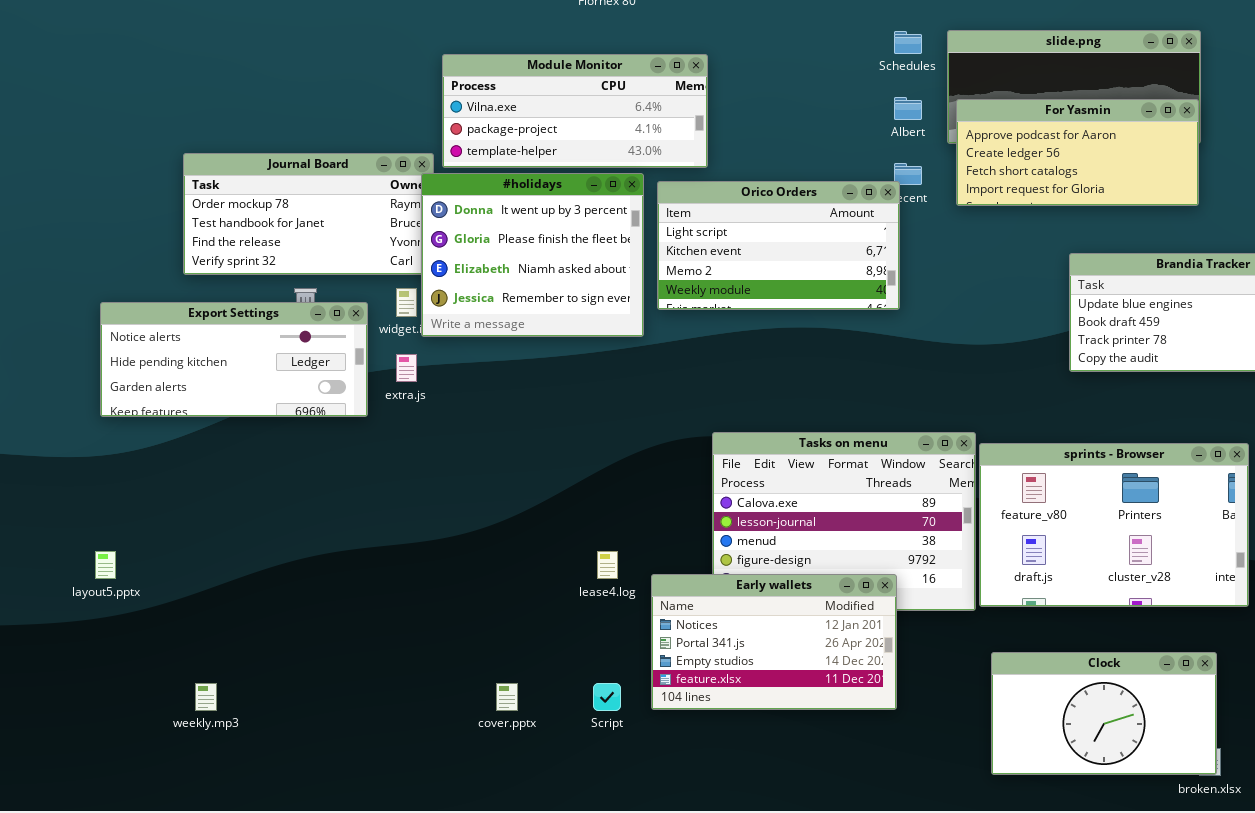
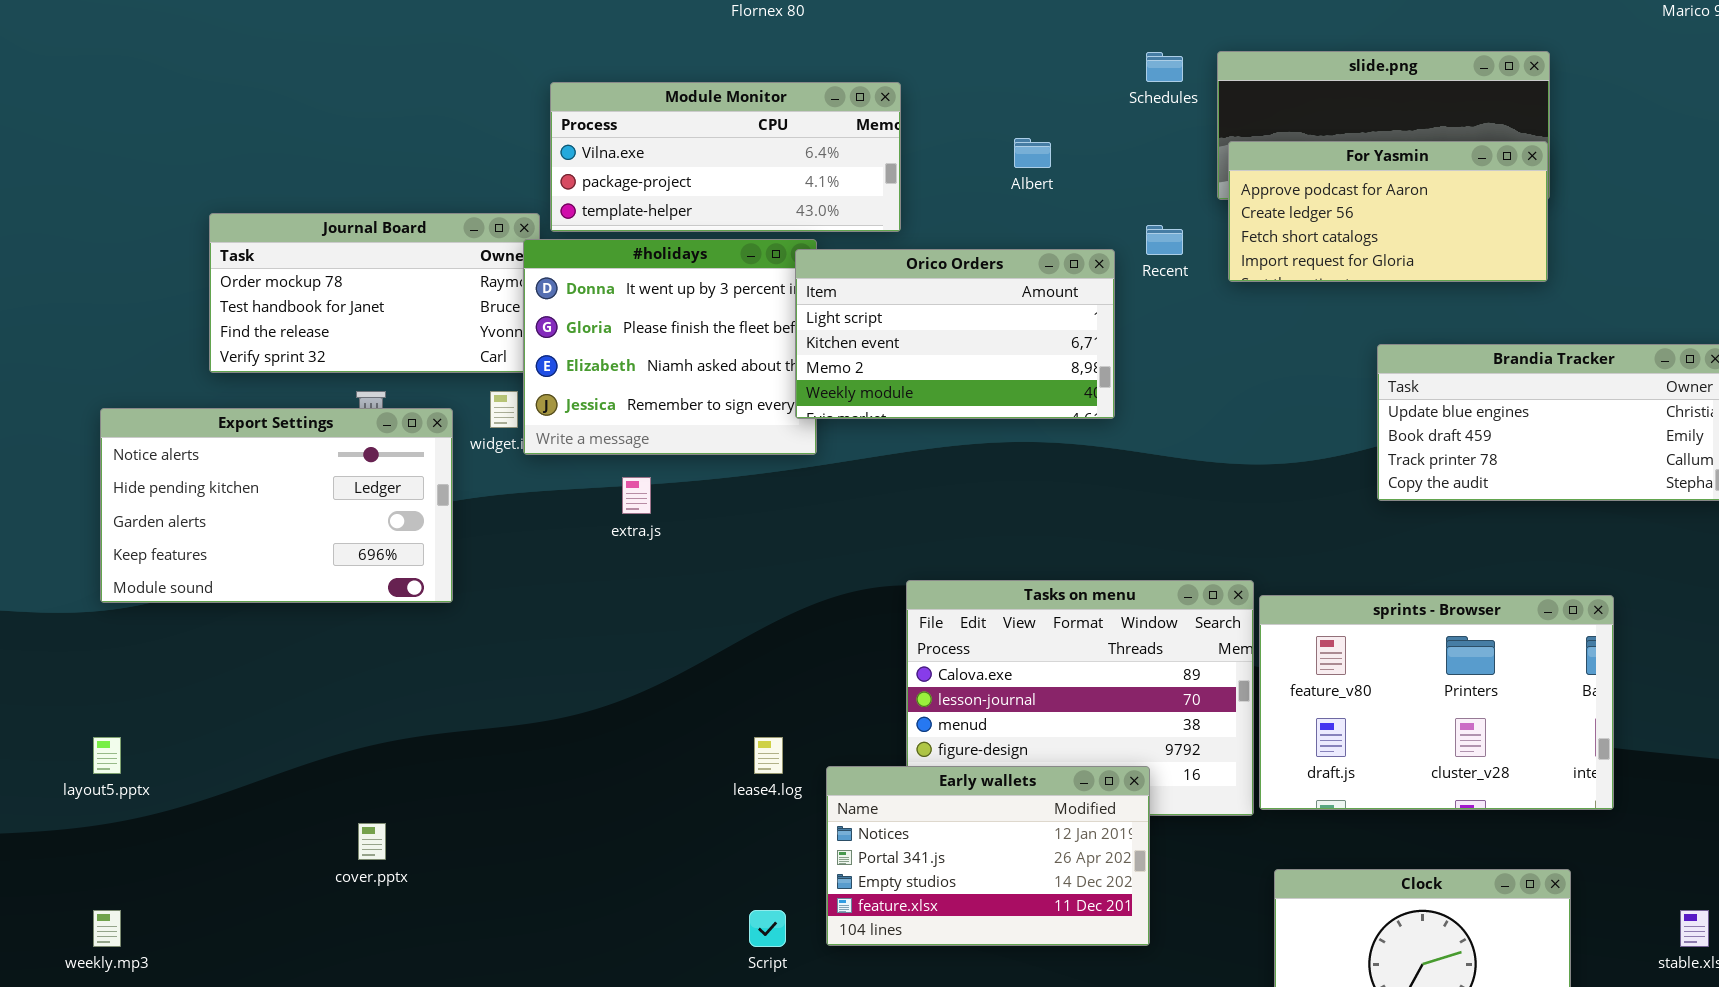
Albert: [894,97,922,120] -> [1014,138,1051,168], moved
Orico Orders: [657,181,900,310] -> [795,249,1115,419], moved
Export Settings: [100,302,368,417] -> [100,408,453,603], resized
extra.js: [396,354,417,382] -> [622,477,651,514], moved
weekly.mp3: [195,683,217,711] -> [93,910,121,947], moved
cover.pptx: [496,683,518,711] -> [358,823,386,860], moved

